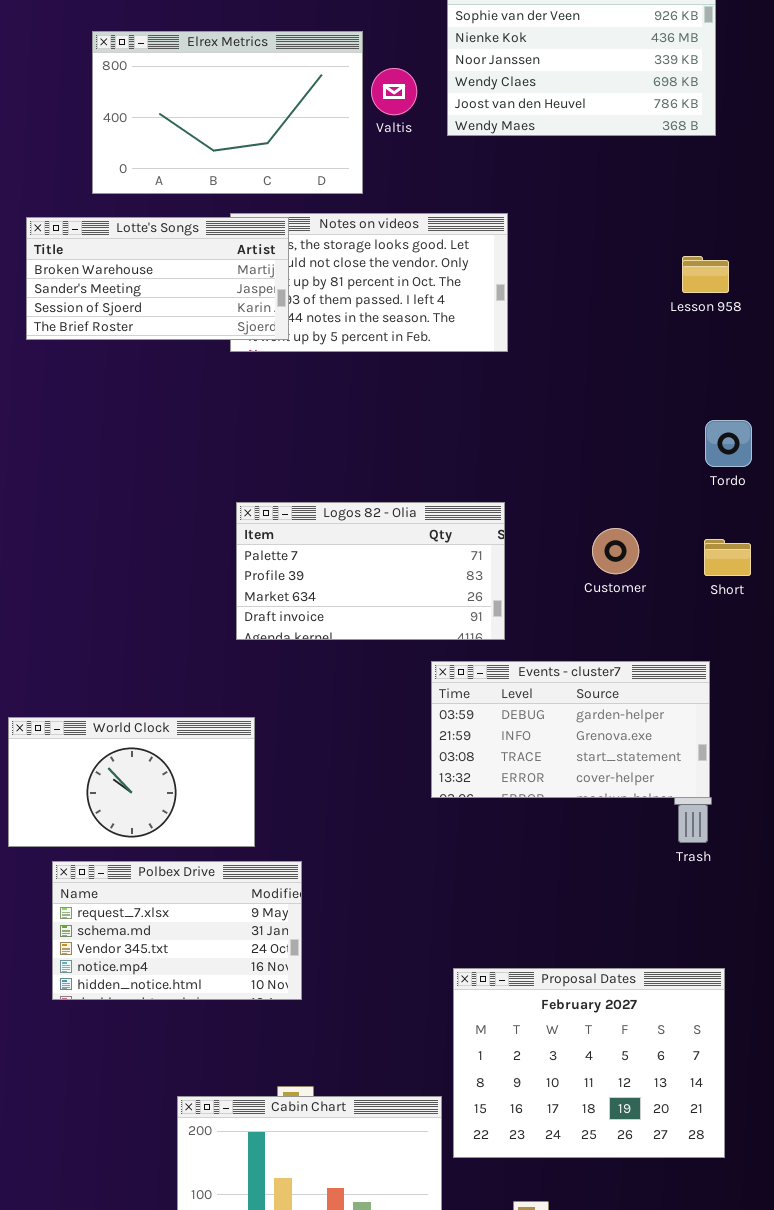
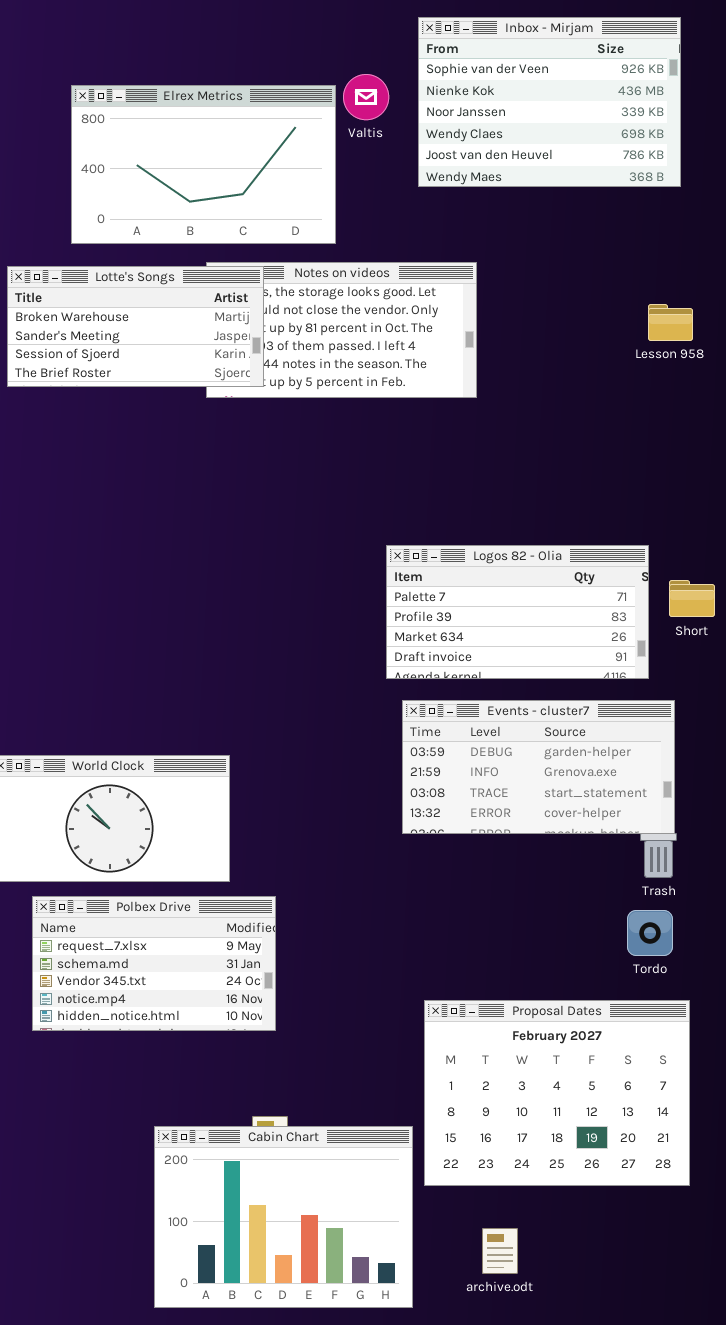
Valtis: [371,68,417,115] -> [343,74,389,120], moved
Tordo: [705,420,752,467] -> [627,910,673,956], moved
Logos 82 - Olia: [236,502,505,640] -> [386,545,649,679], moved

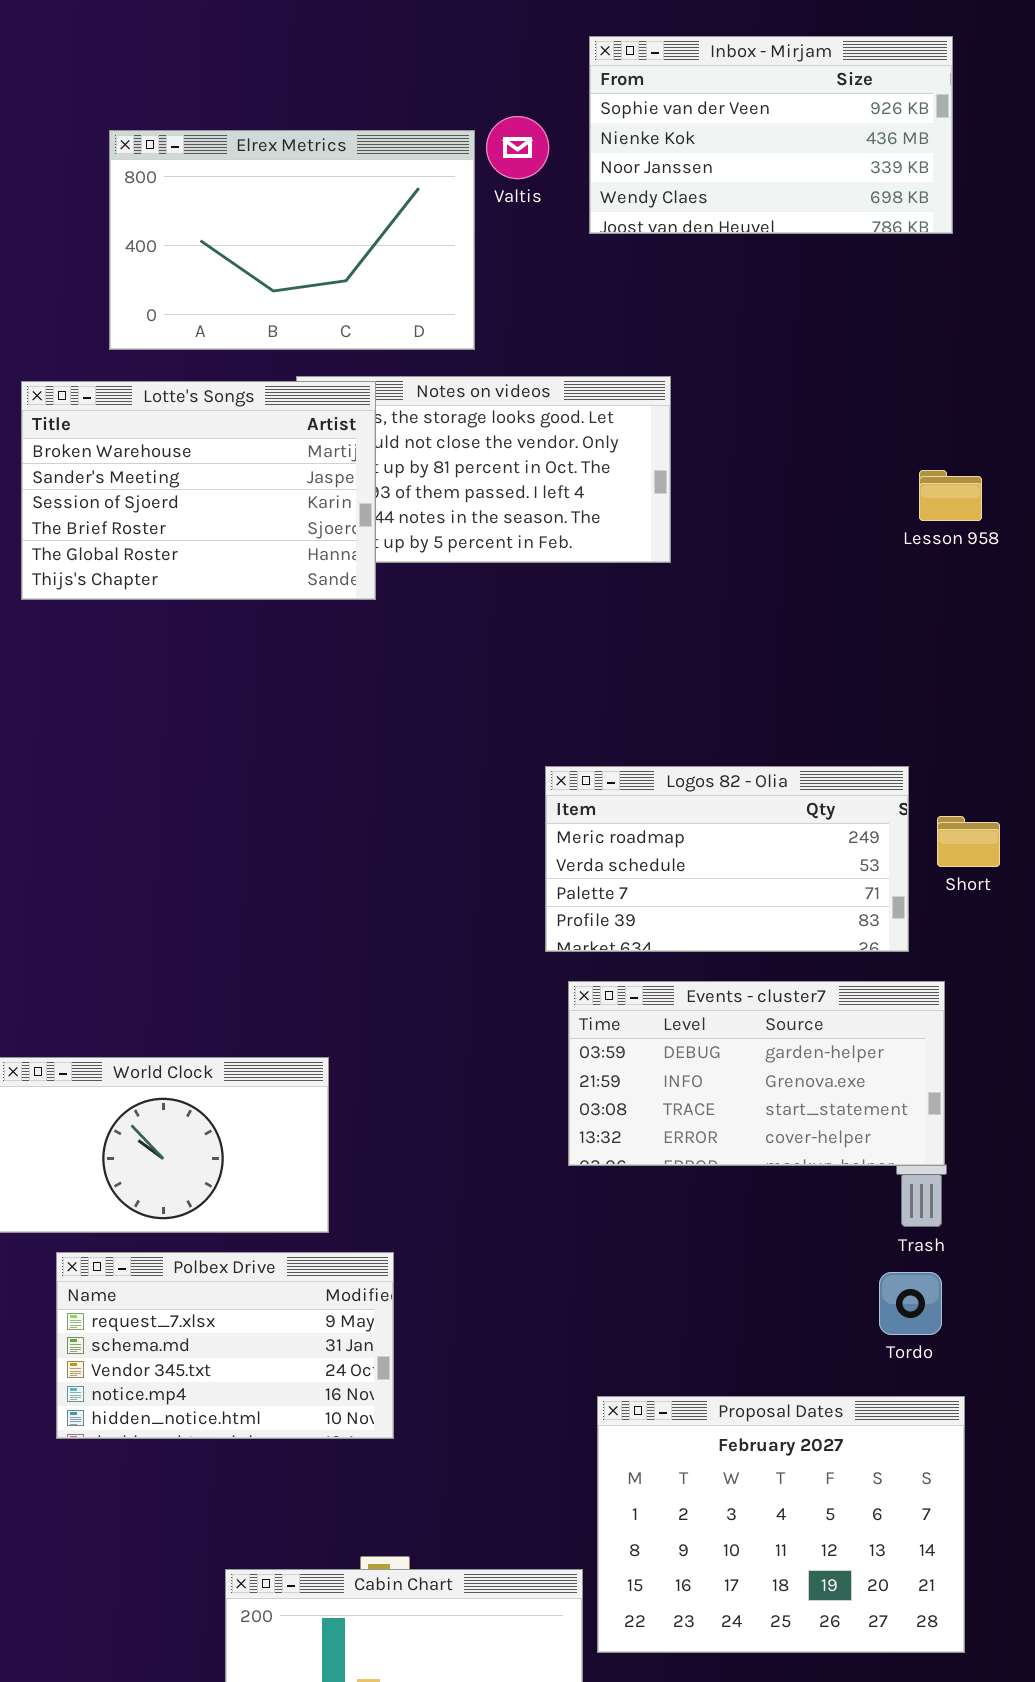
Inbox - Mirjam: [418,17,681,187] -> [589,36,953,234], resized
Lotte's Songs: [7,266,264,387] -> [21,381,376,600], resized
Lesson 958: [648,304,693,341] -> [919,470,982,521], moved
Logos 82 - Olia: [386,545,649,679] -> [545,766,909,952], scrolled up 2 rows

